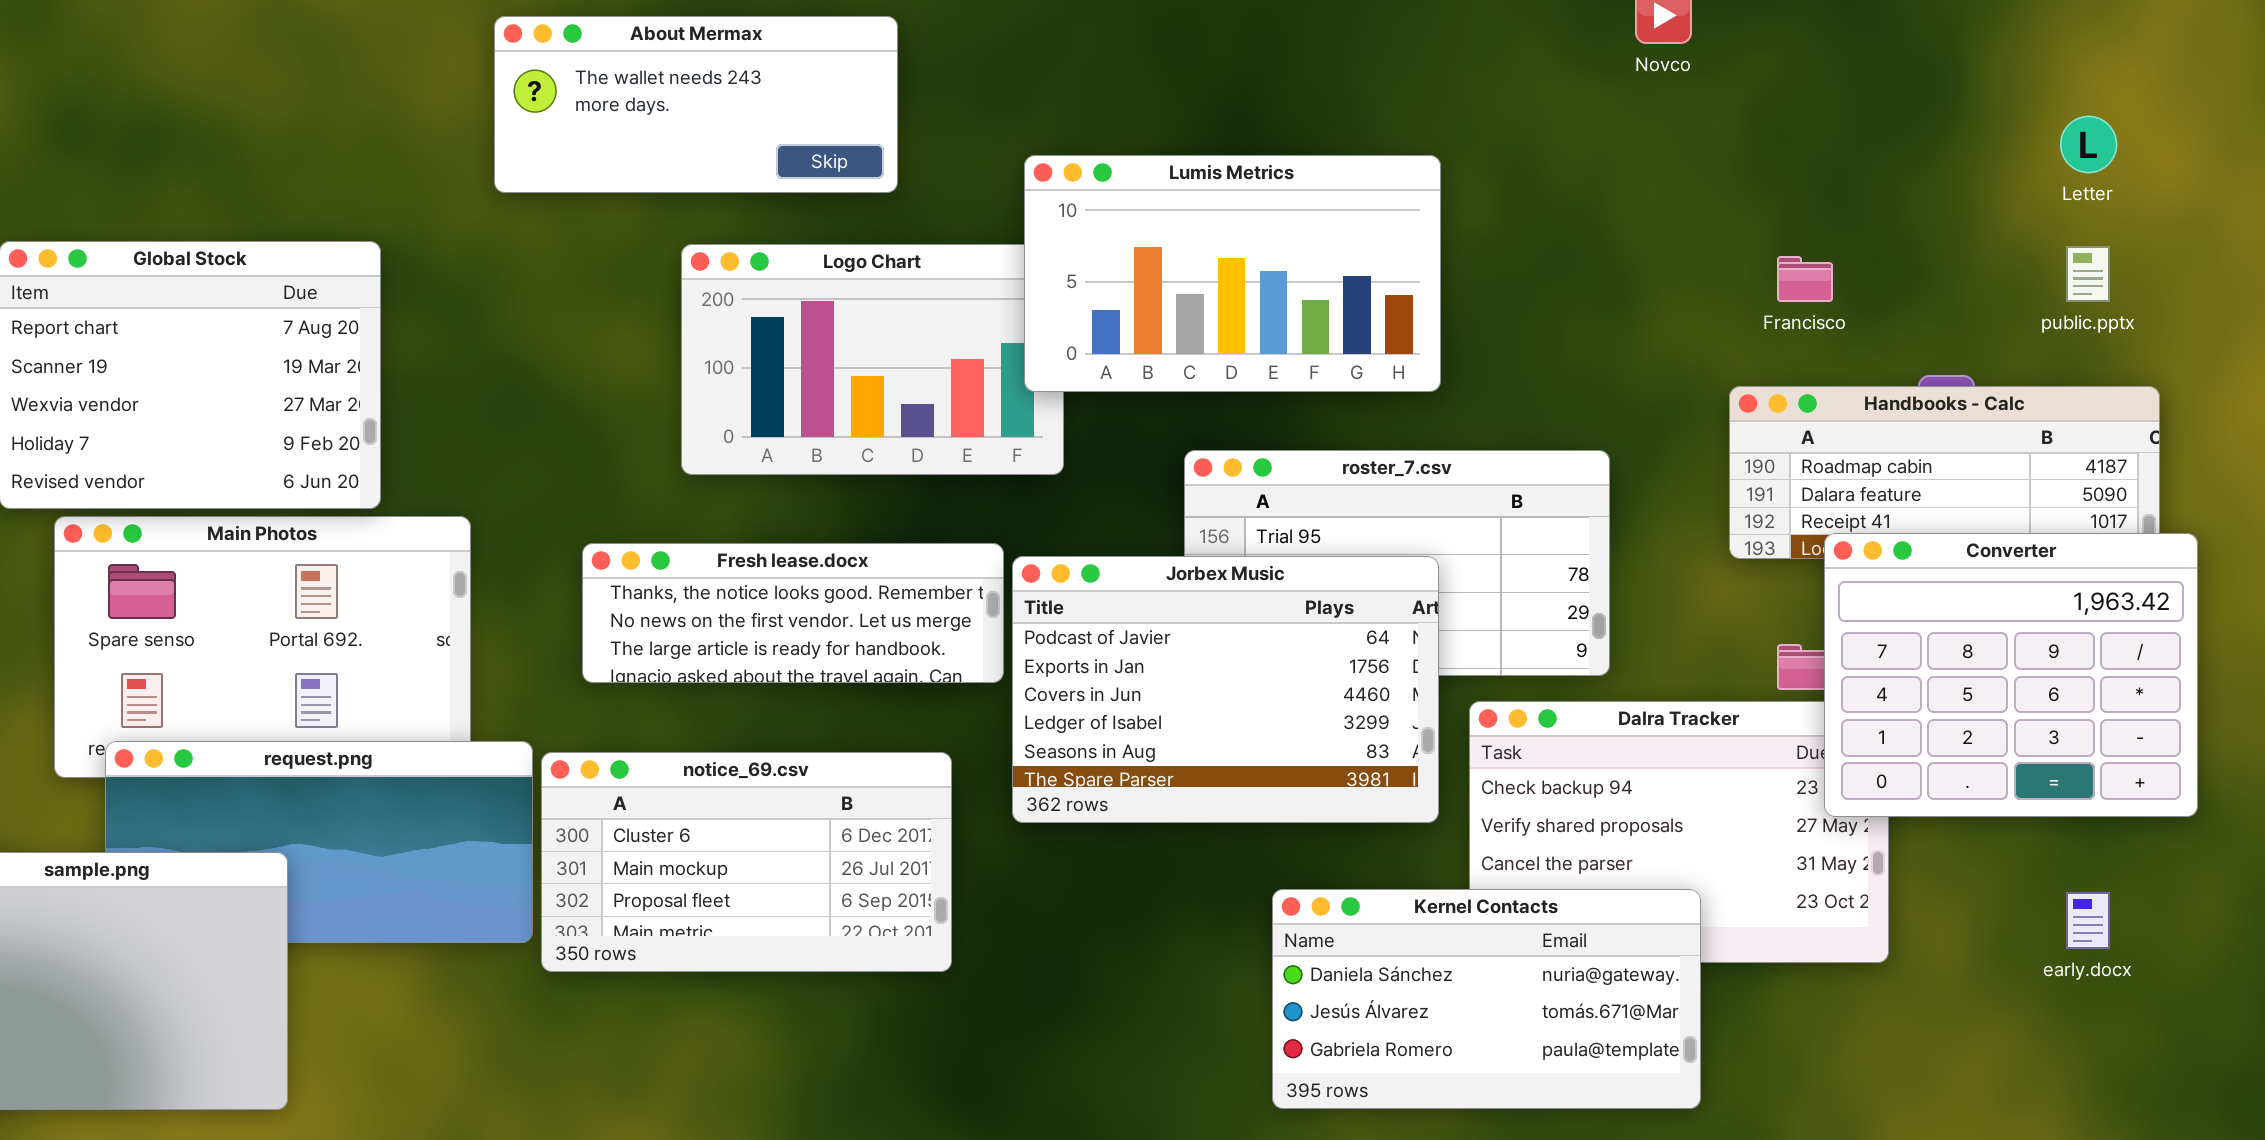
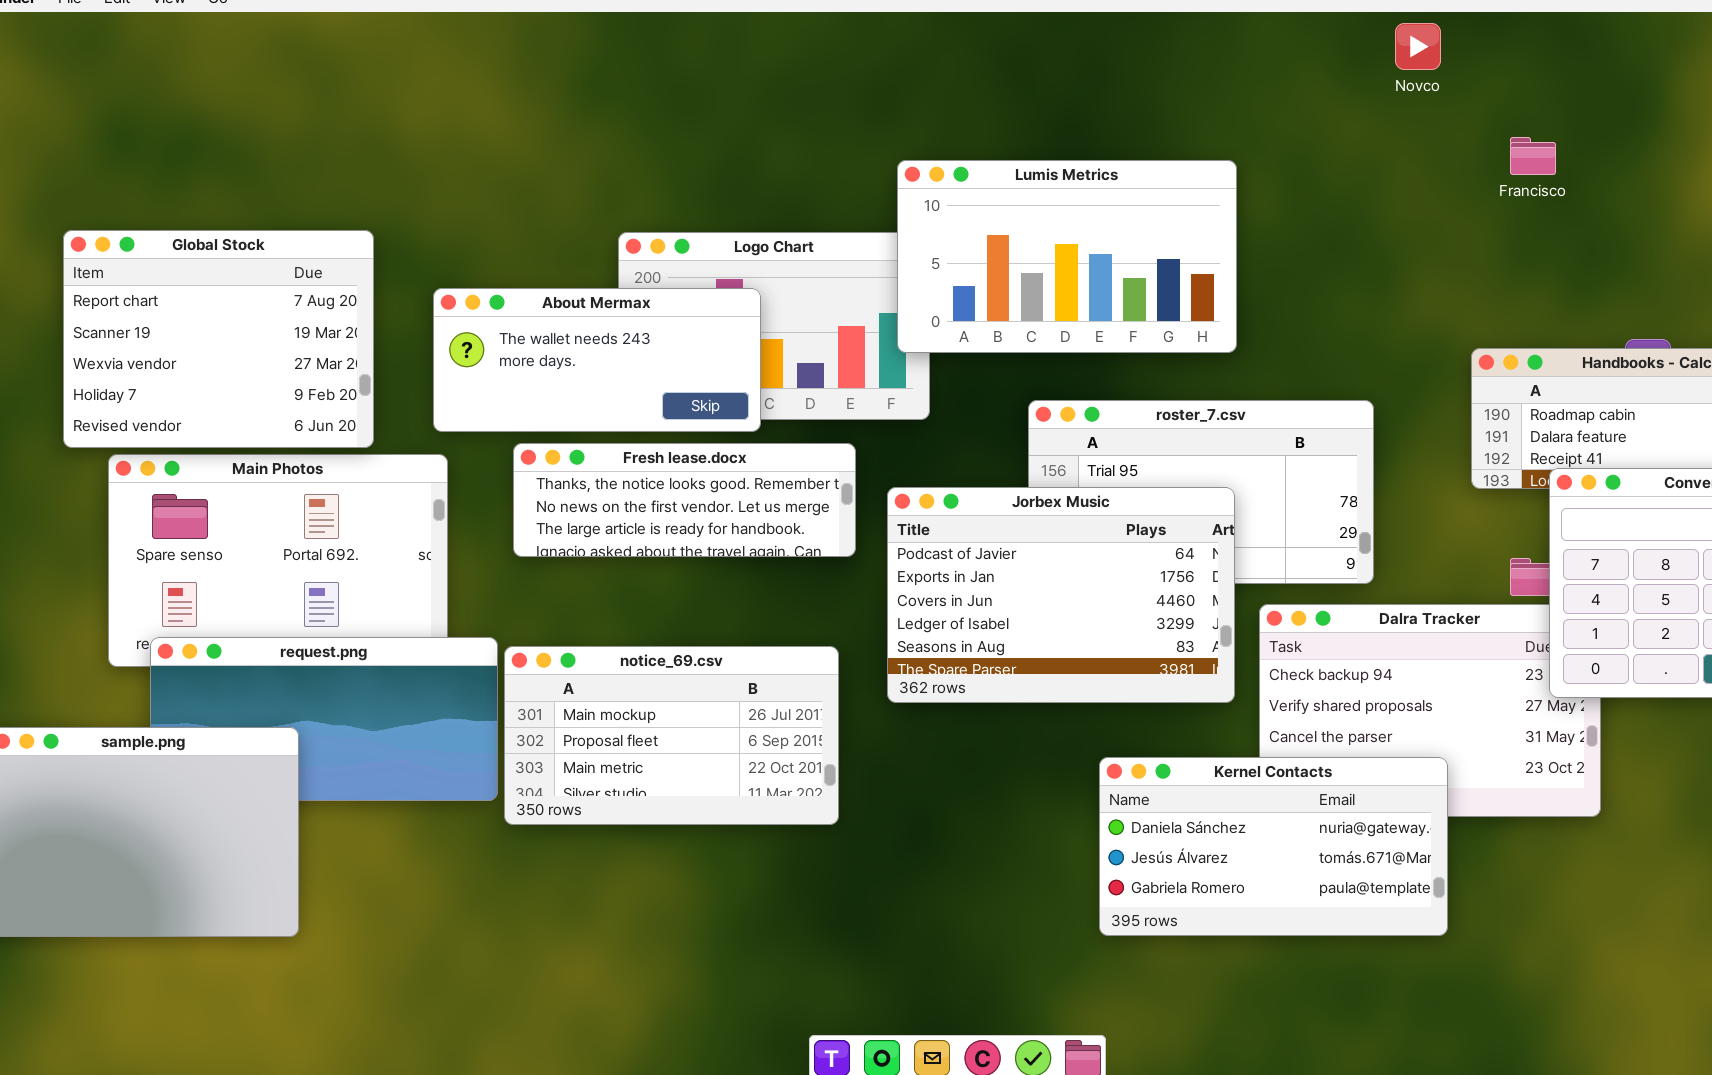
About Mermax: [494,16,898,193] -> [433,288,761,432], moved
Francisco: [1777,256,1833,302] -> [1510,137,1556,175], moved
Fresh lease.docx: [582,543,1004,683] -> [513,443,856,557], moved
notice_69.csv: [541,752,952,972] -> [504,646,839,825], scrolled down 1 row

